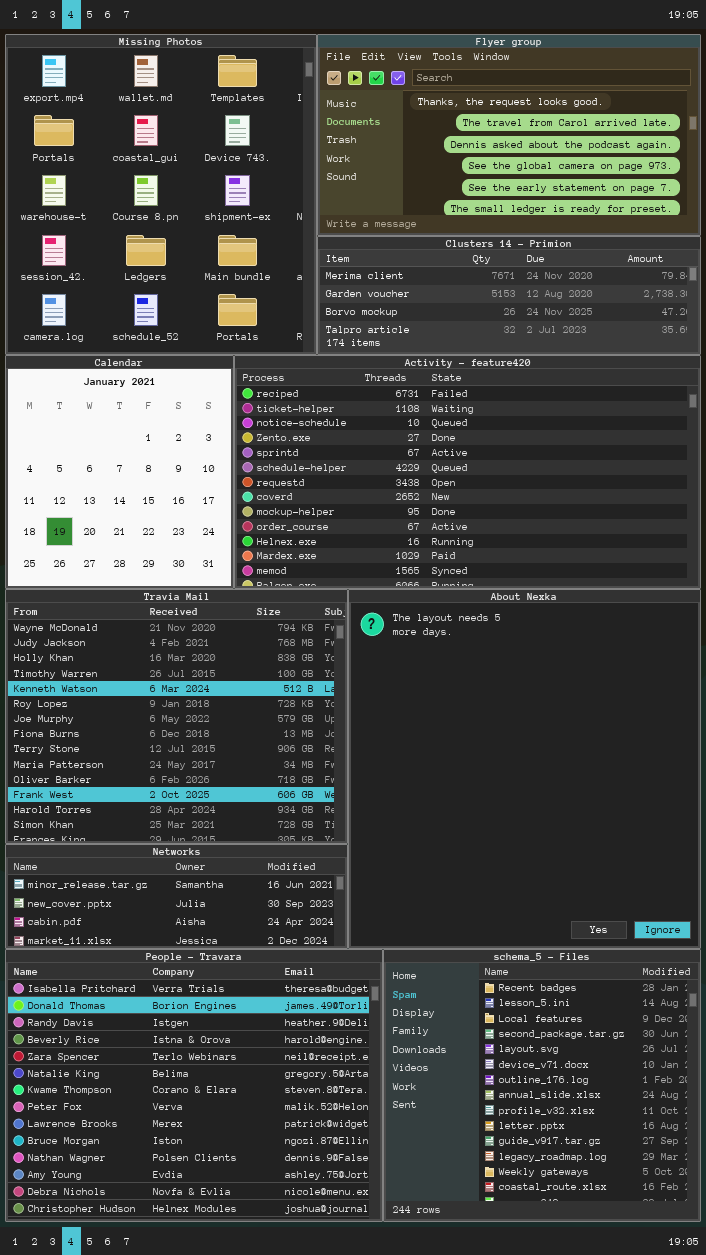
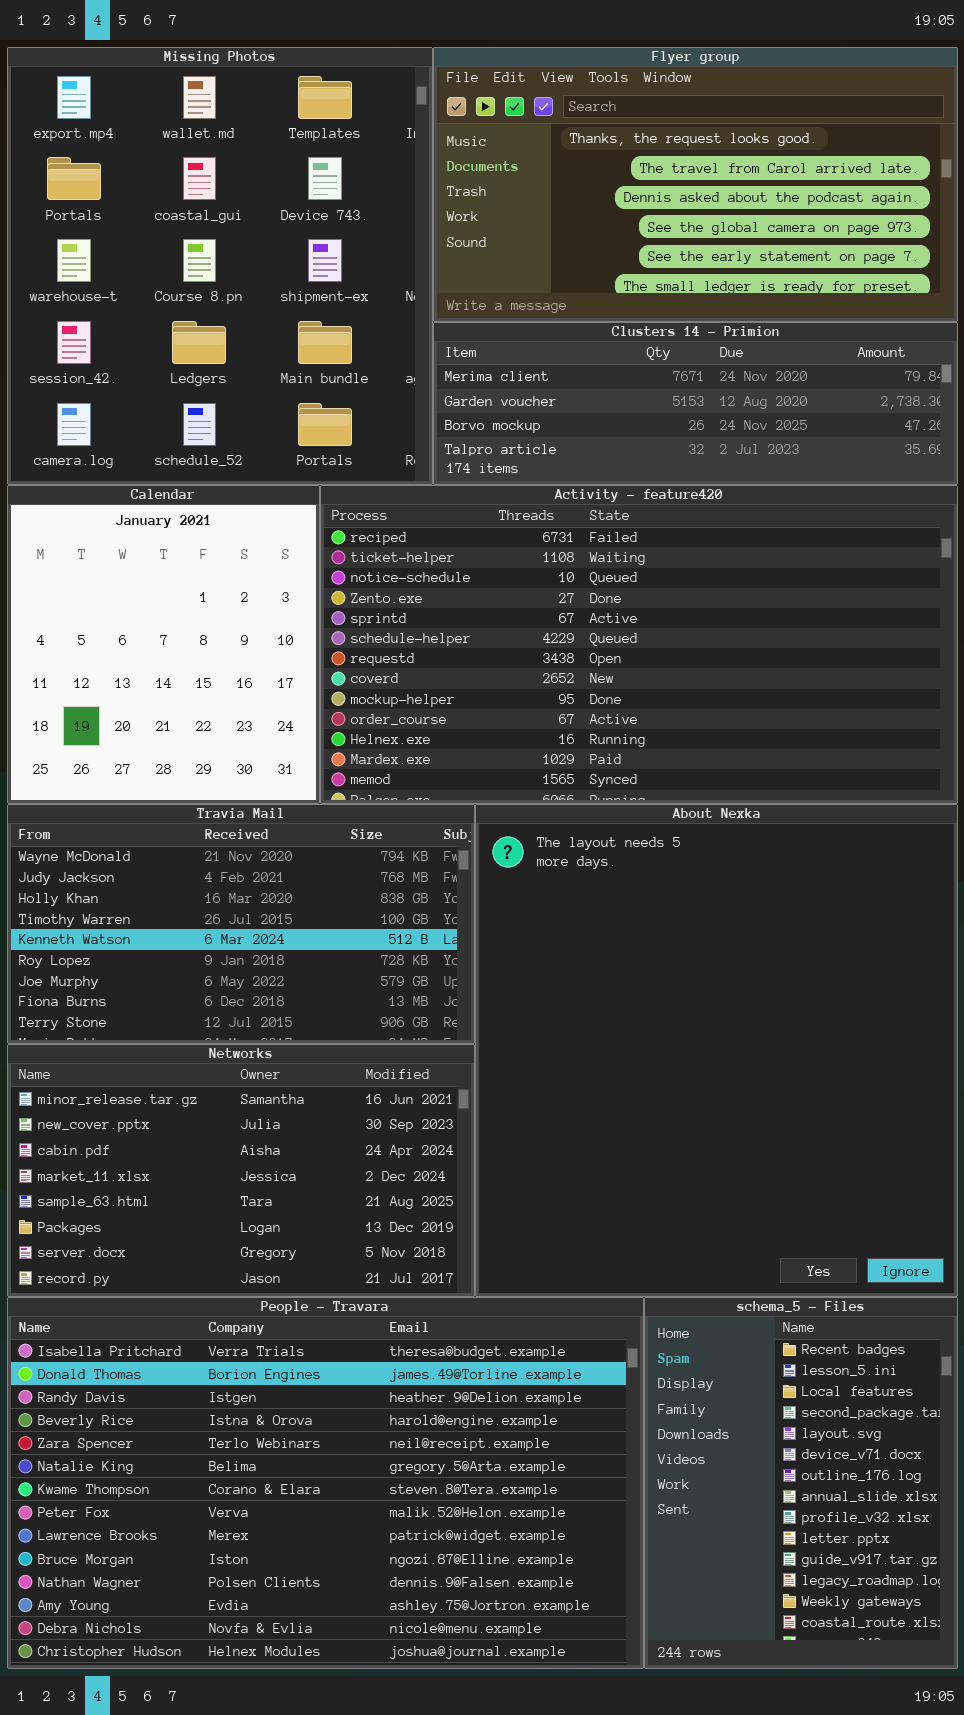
Travia Mail: [5,589,348,844] -> [7,804,475,1044], resized
Networks: [5,844,348,949] -> [7,1044,475,1297], resized
People - Travara: [5,949,383,1222] -> [7,1297,644,1669], resized
schema_5 - Files: [383,949,701,1222] -> [644,1297,958,1669], resized

